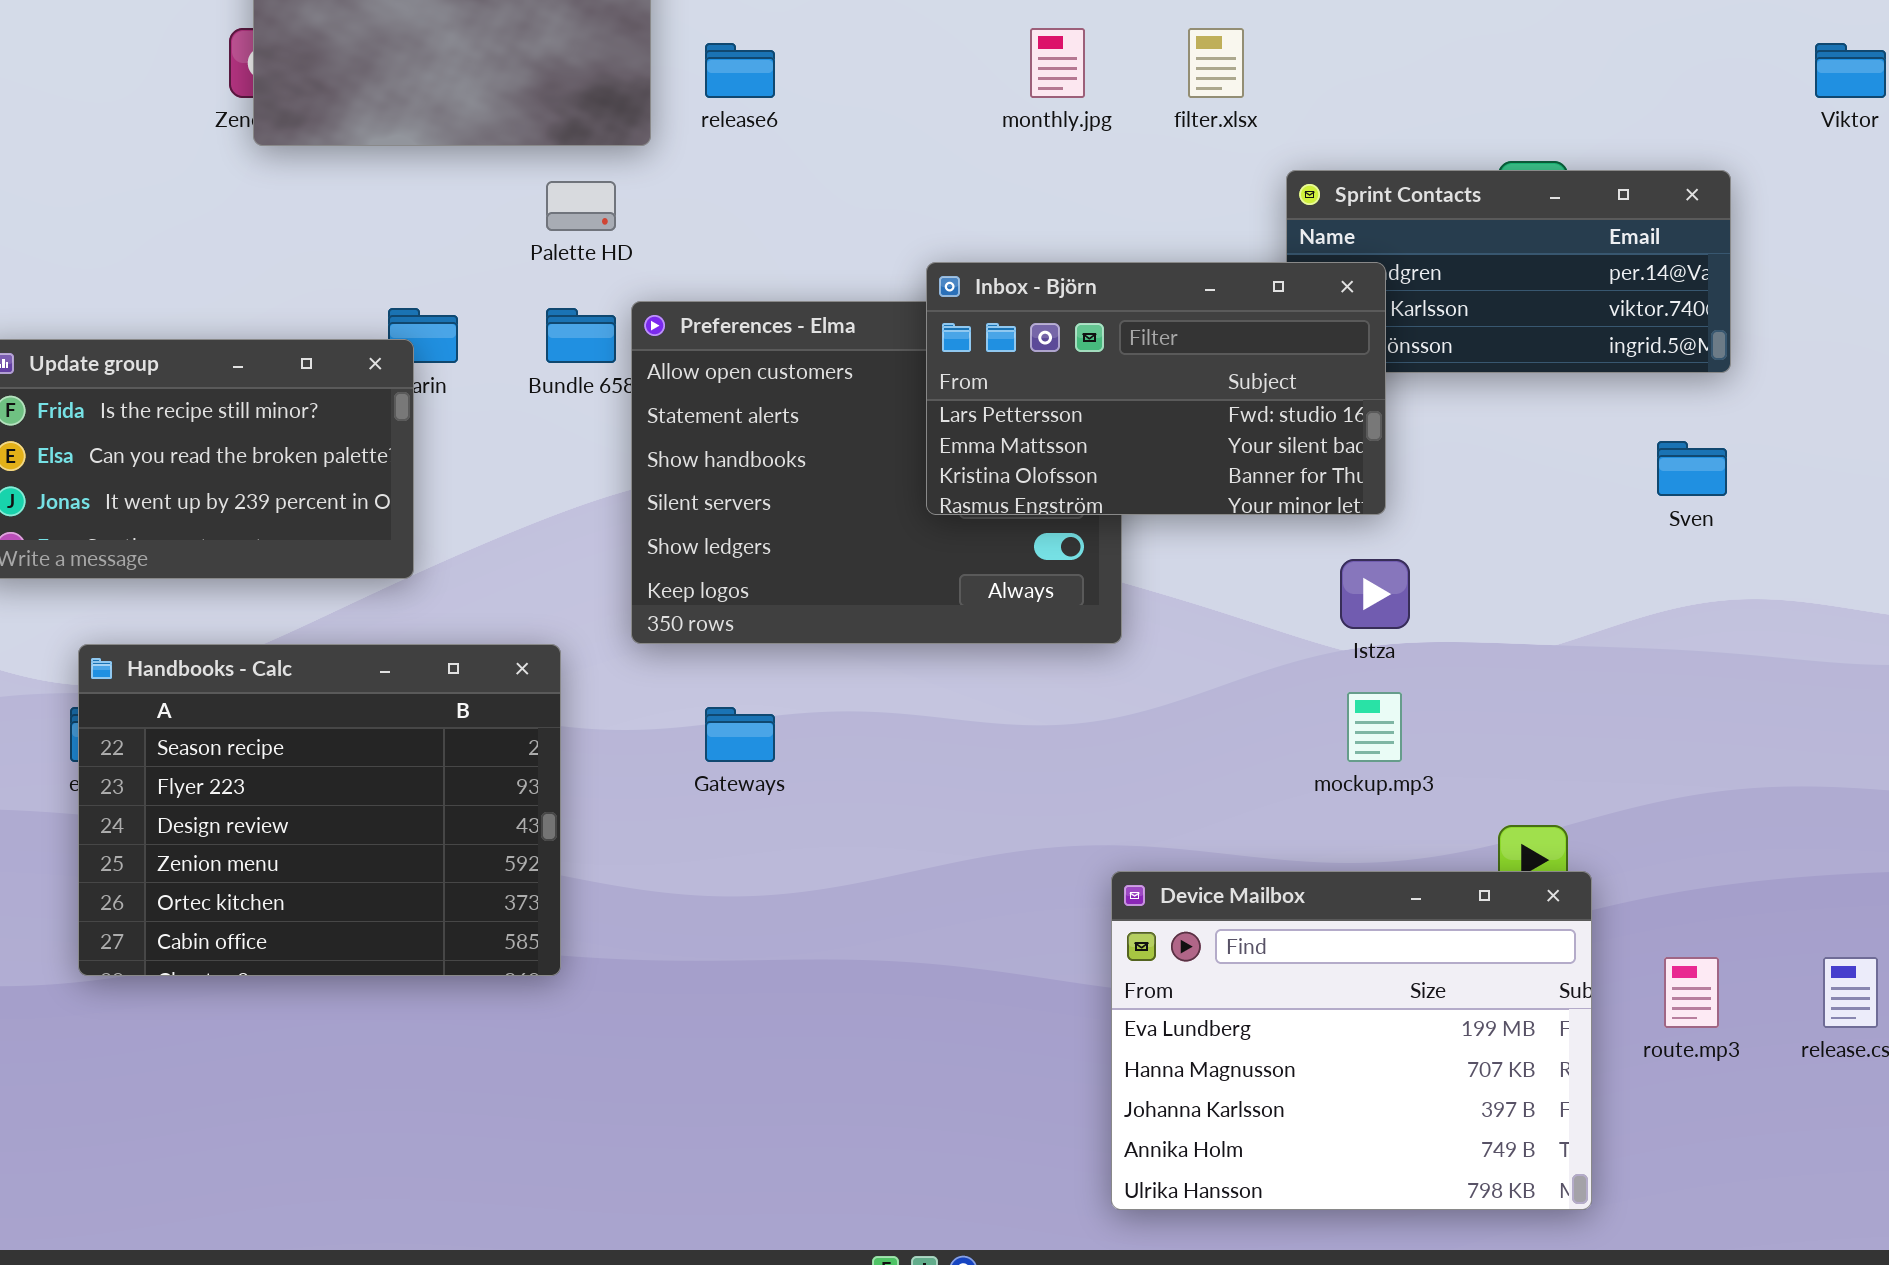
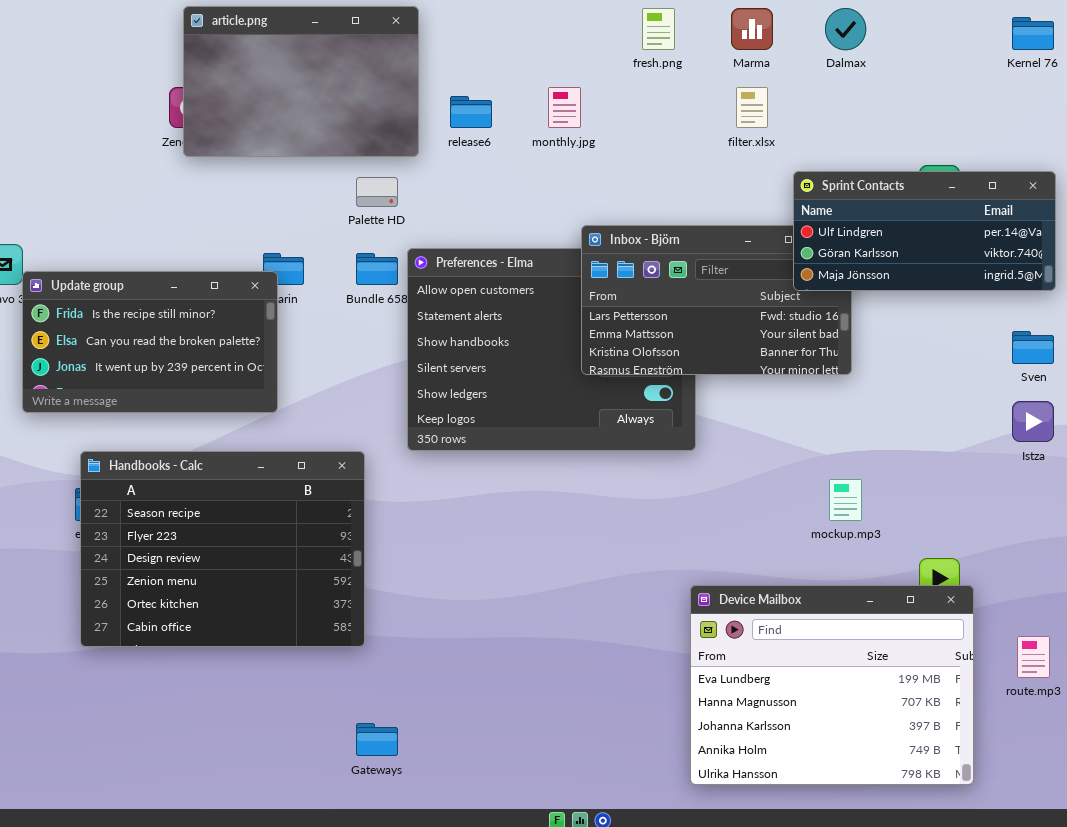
monthly.jpg: [1030,28,1085,98] -> [548,87,581,128], moved
Sprint Contacts: [1286,170,1731,373] -> [793,171,1056,291], raised
Istza: [1340,559,1410,629] -> [1012,401,1054,442], moved
Gateways: [705,707,775,762] -> [356,723,398,756], moved

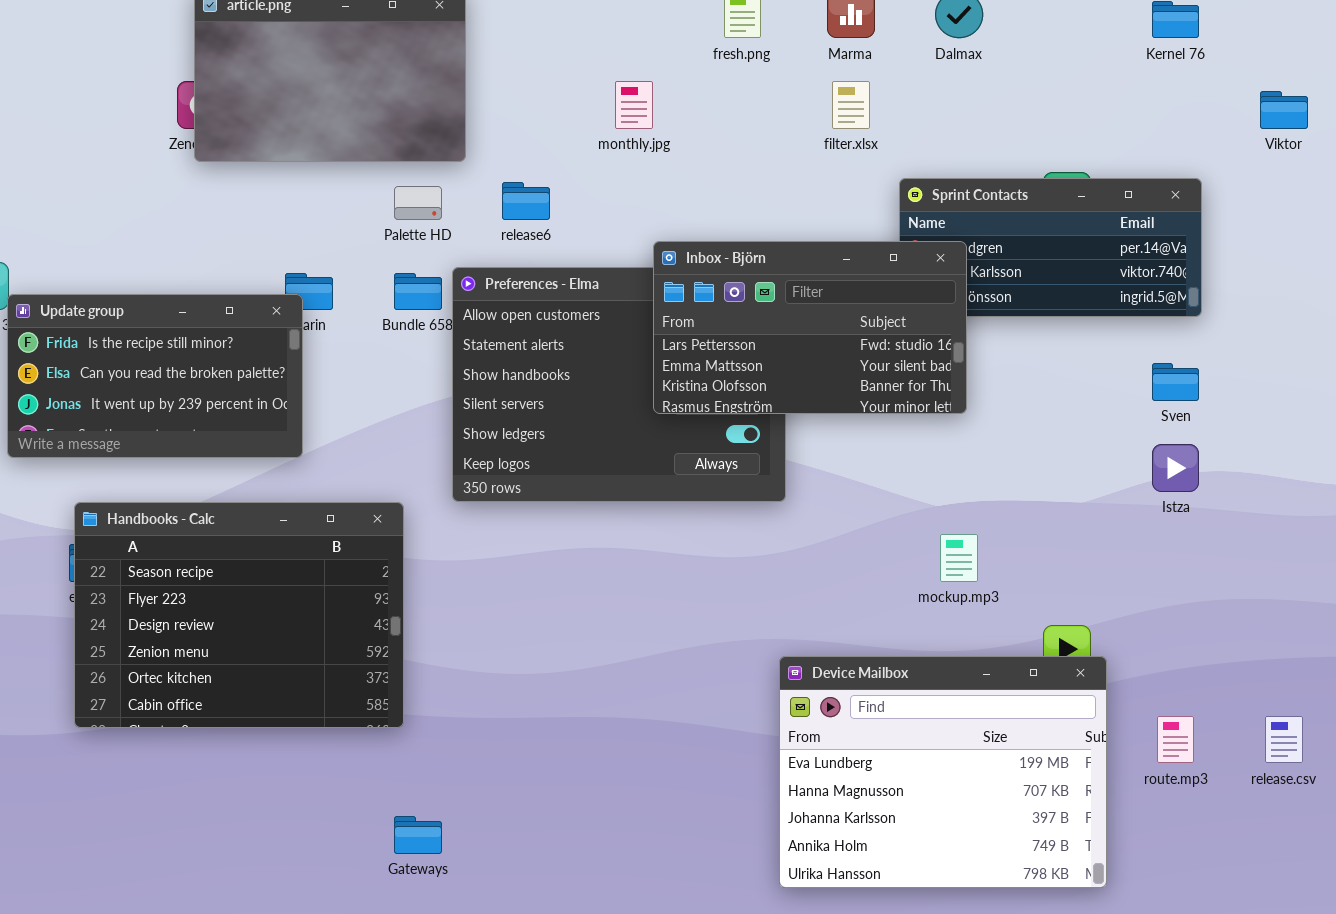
release6: [450,96,492,128] -> [502,182,550,220], moved
Inbox - Björn: [581,225,852,375] -> [653,241,967,414], raised

